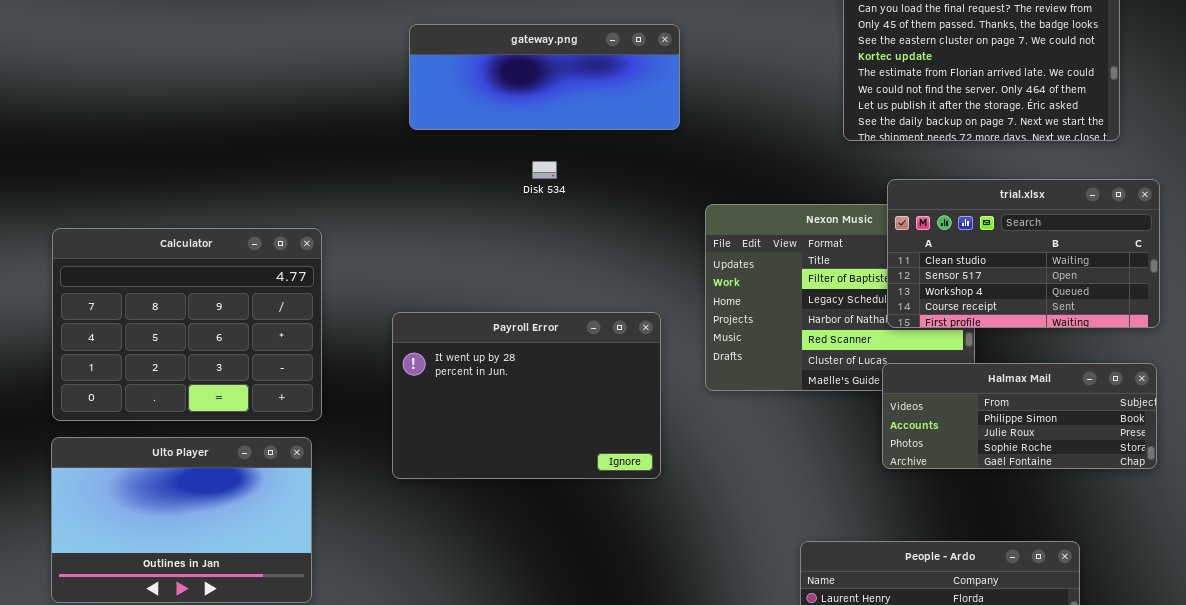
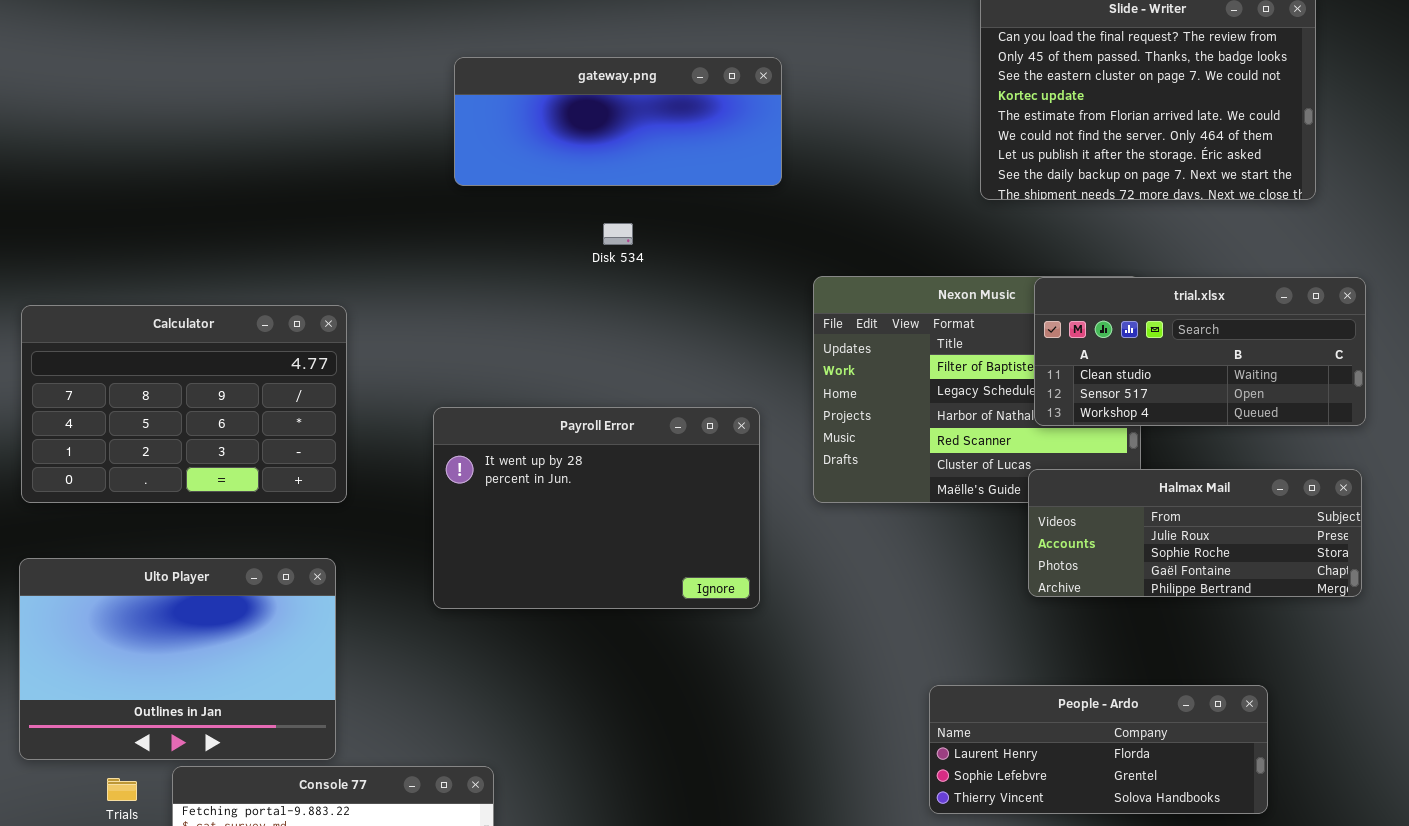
trial.xlsx: [887,179,1160,328] -> [1034,277,1366,426], resized
Calculator: [52,228,322,421] -> [21,305,347,503], resized
Halmax Mail: [882,363,1157,469] -> [1028,469,1362,597], scrolled down 1 row

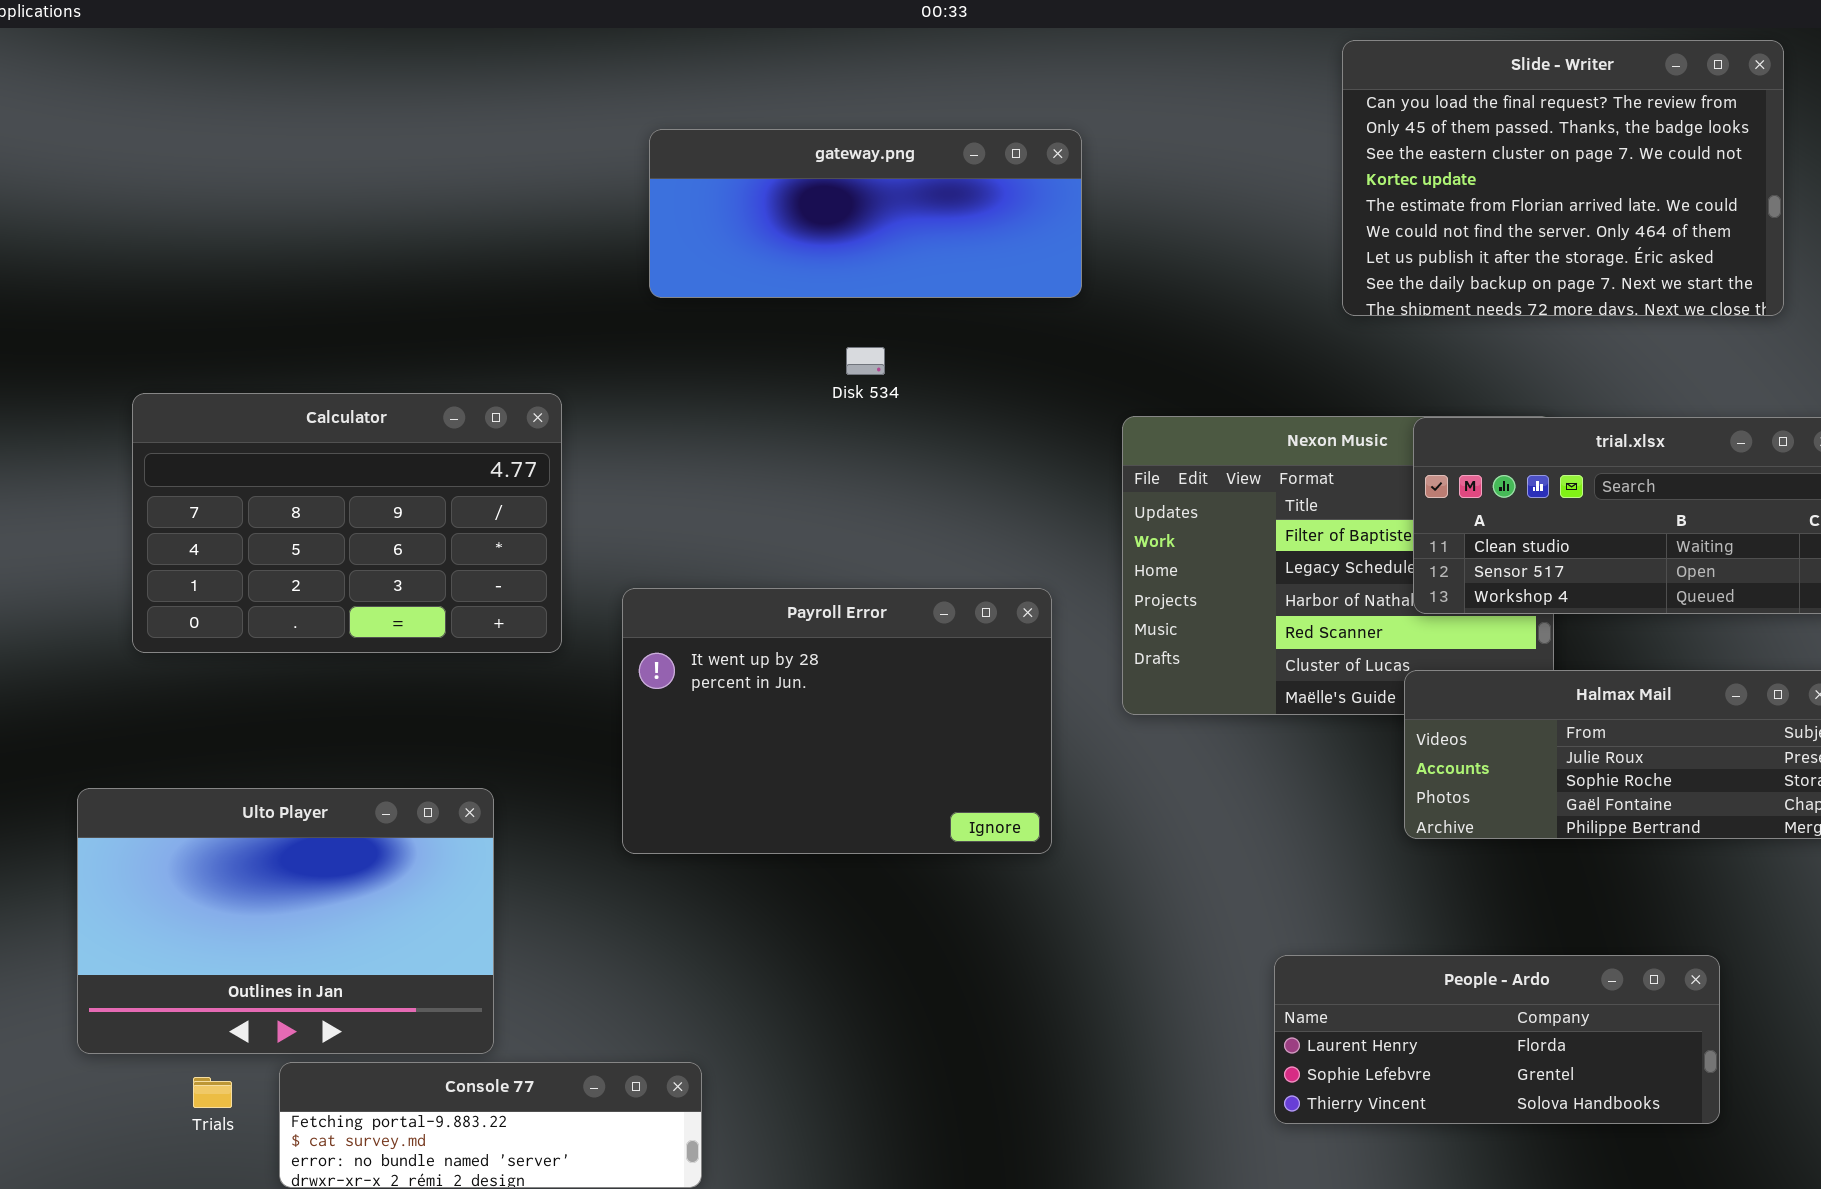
Calculator: [21,305,347,503] -> [132,393,562,653], moved

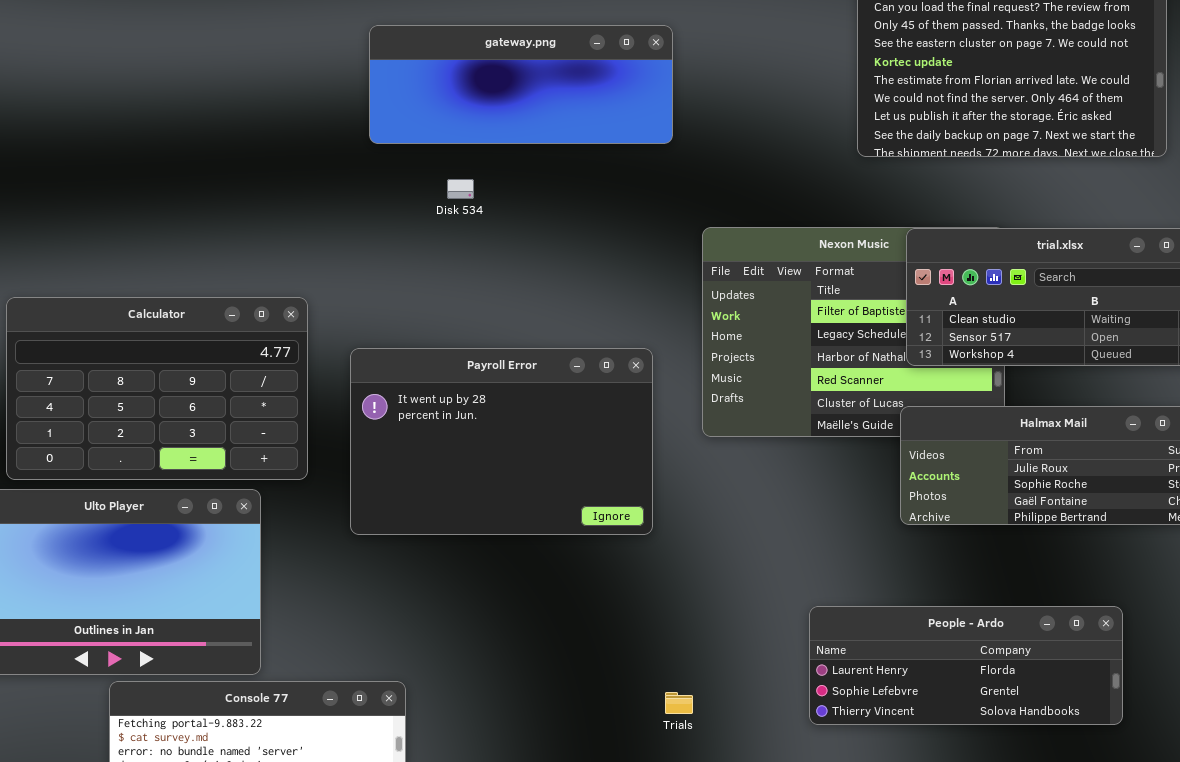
Disk 534: [846,347,885,375] -> [447,179,474,199], moved
Calculator: [132,393,562,653] -> [6,297,308,480], moved
Trials: [193,1077,232,1108] -> [665,692,693,714], moved

